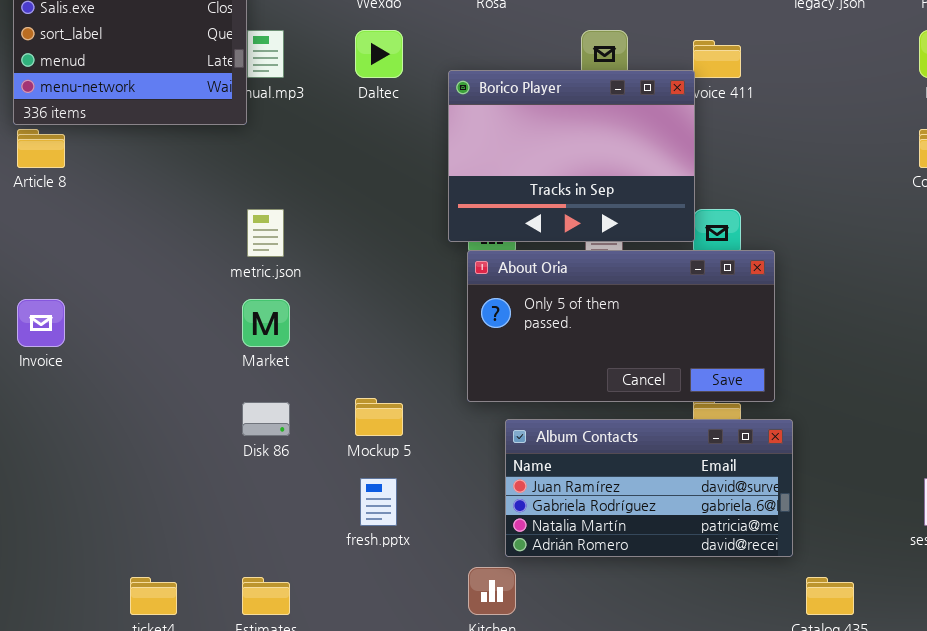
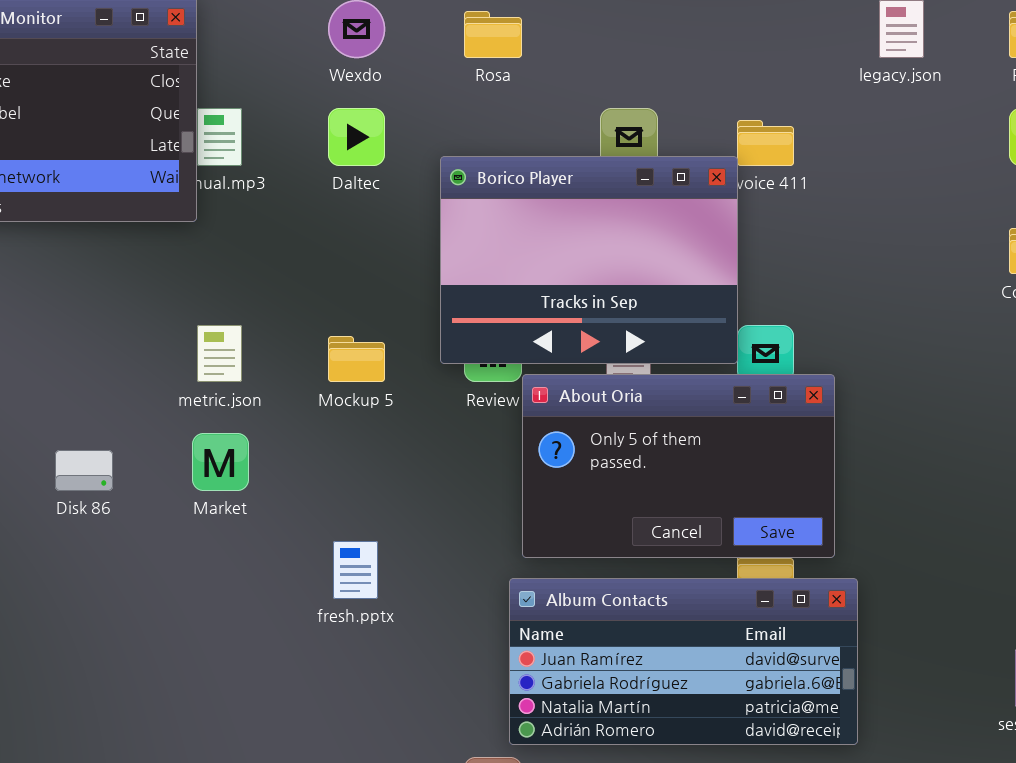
About Oria: [467,250,775,402] -> [522,374,835,558], resized
Mockup 5: [355,398,403,436] -> [328,336,385,382], moved
Disk 86: [242,402,290,436] -> [55,450,113,491], moved
fresh.pptx: [360,478,397,526] -> [333,541,378,599], moved

